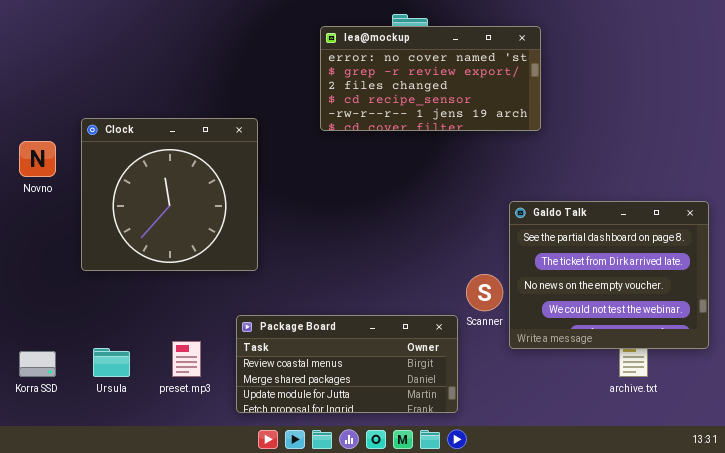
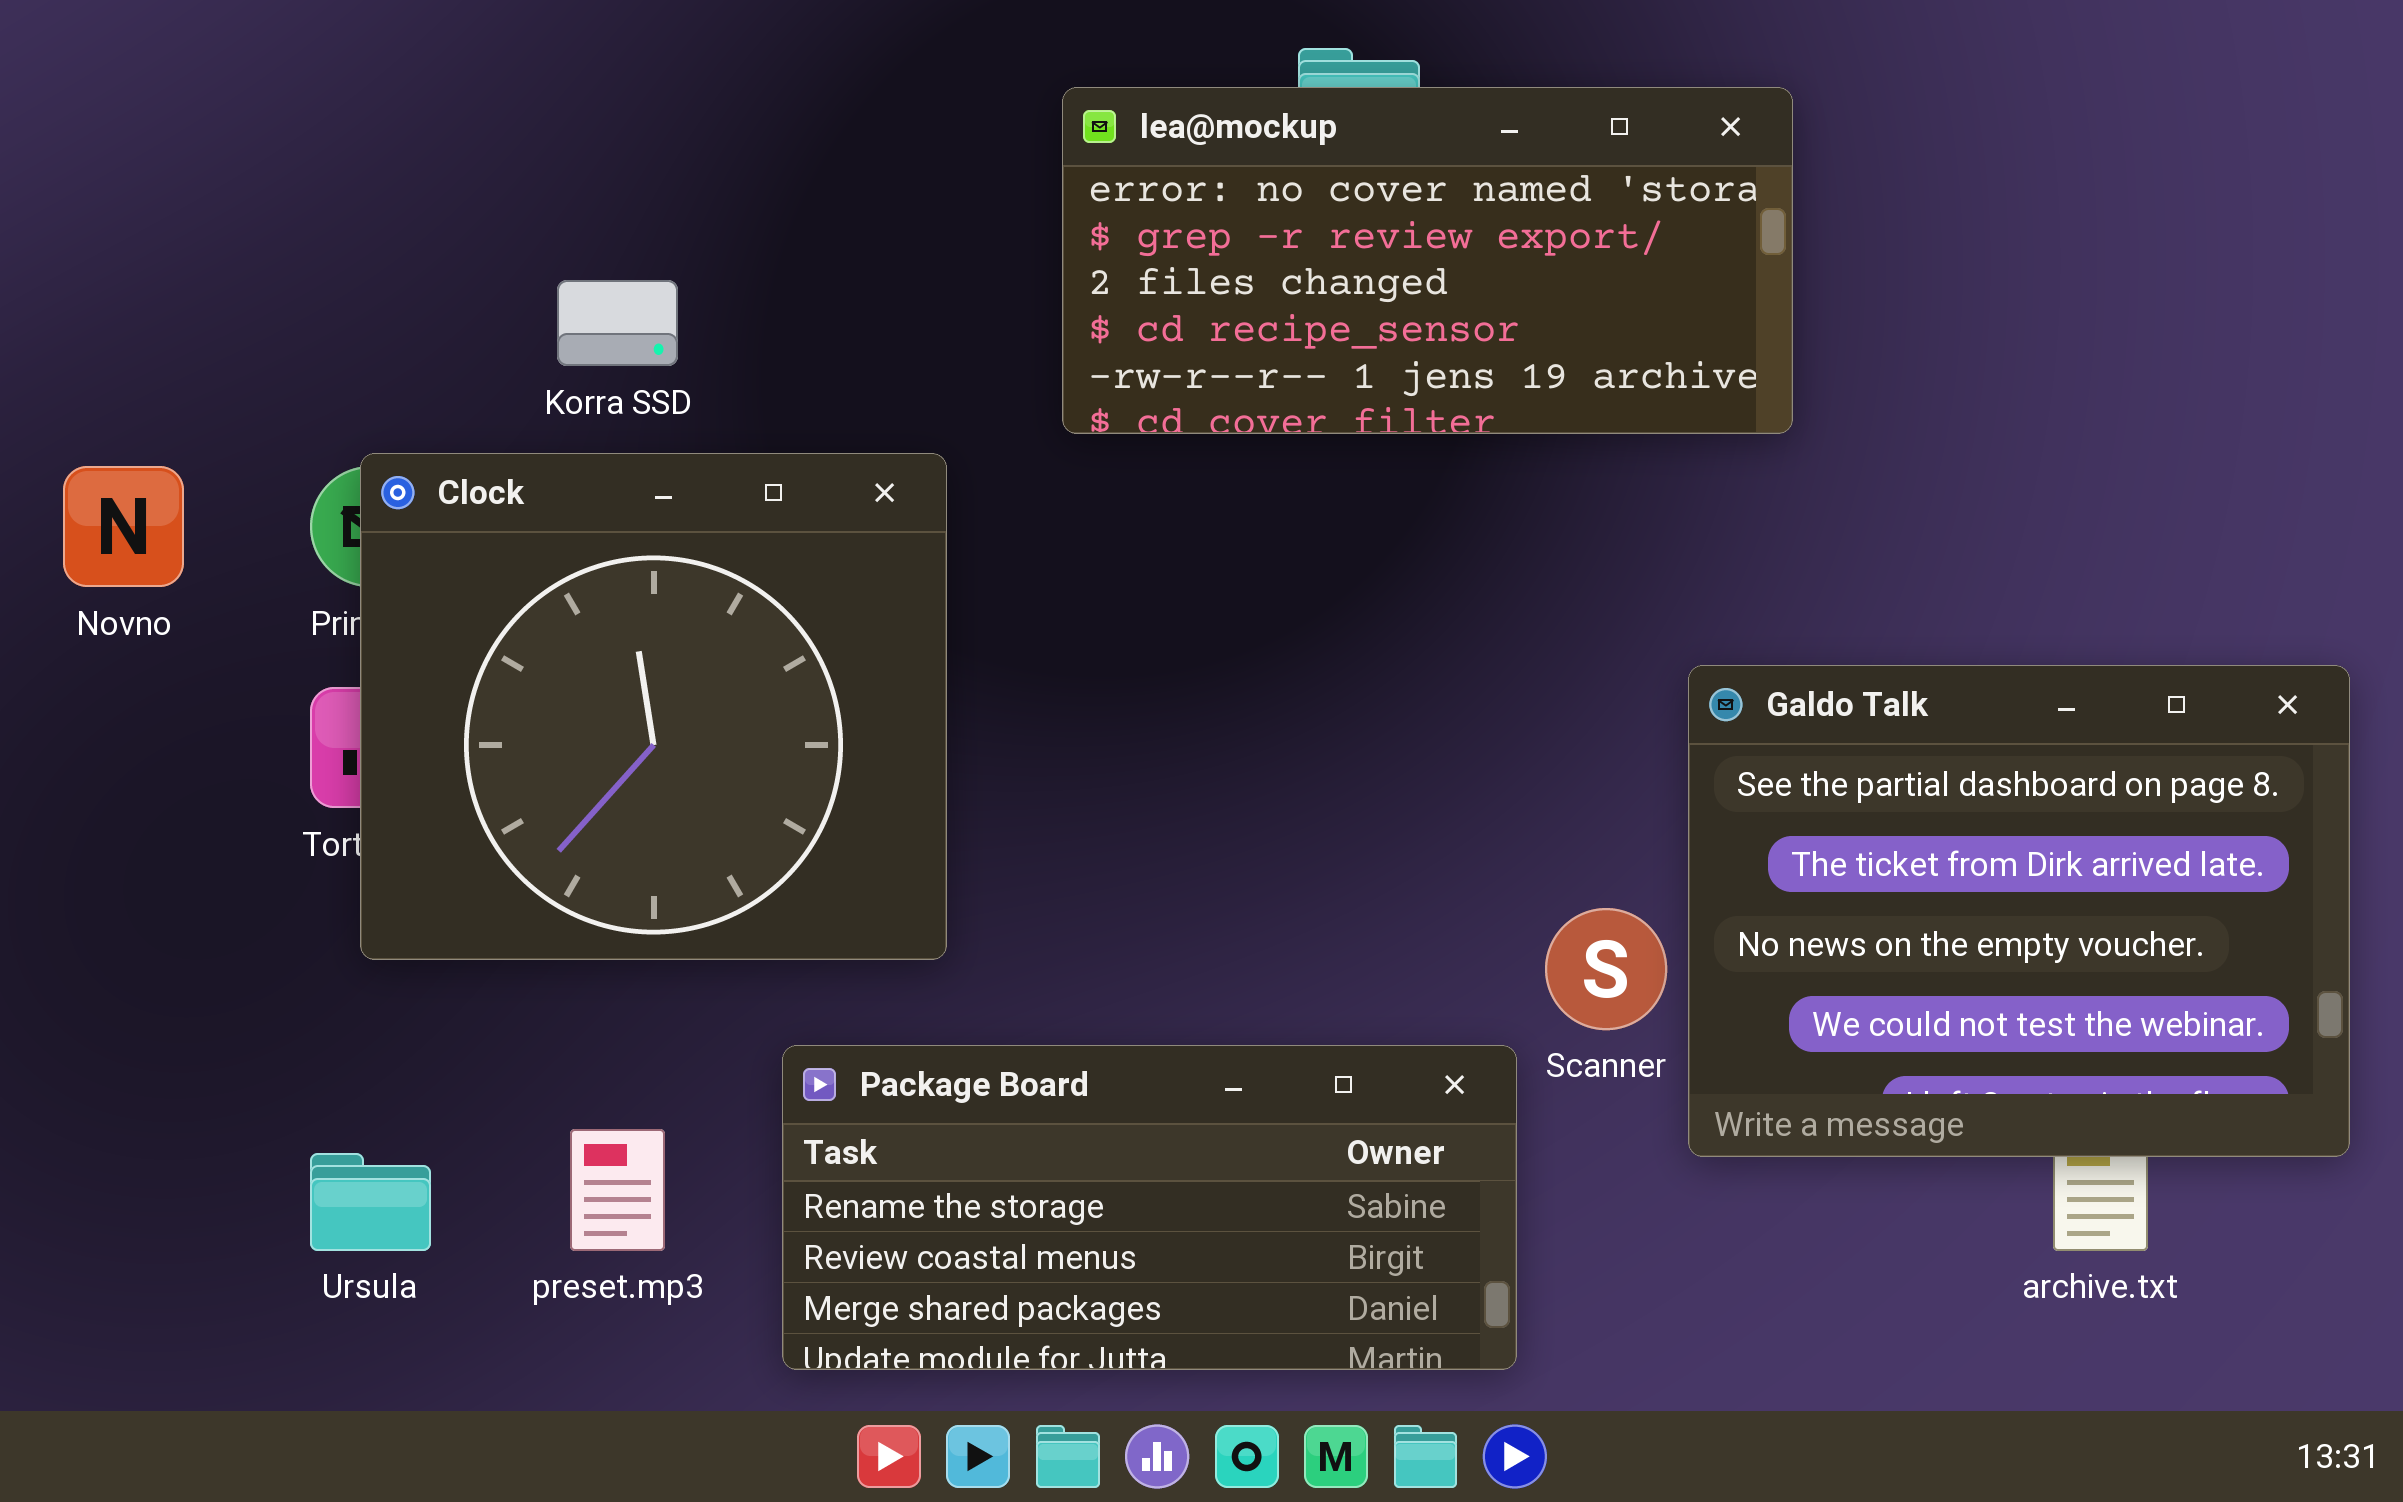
Clock: [81,118,258,271] -> [360,453,947,960], moved
Package Board: [236,315,458,413] -> [782,1045,1517,1370], scrolled up 1 row
Korra SSD: [19,351,56,377] -> [557,280,678,366], moved

